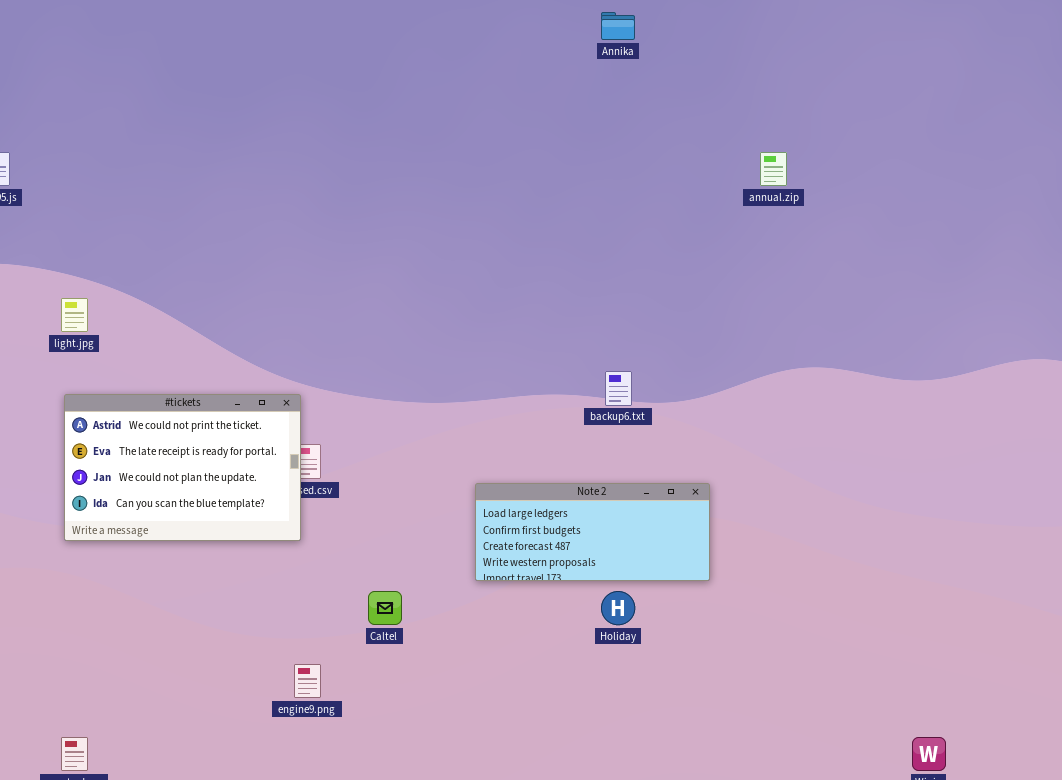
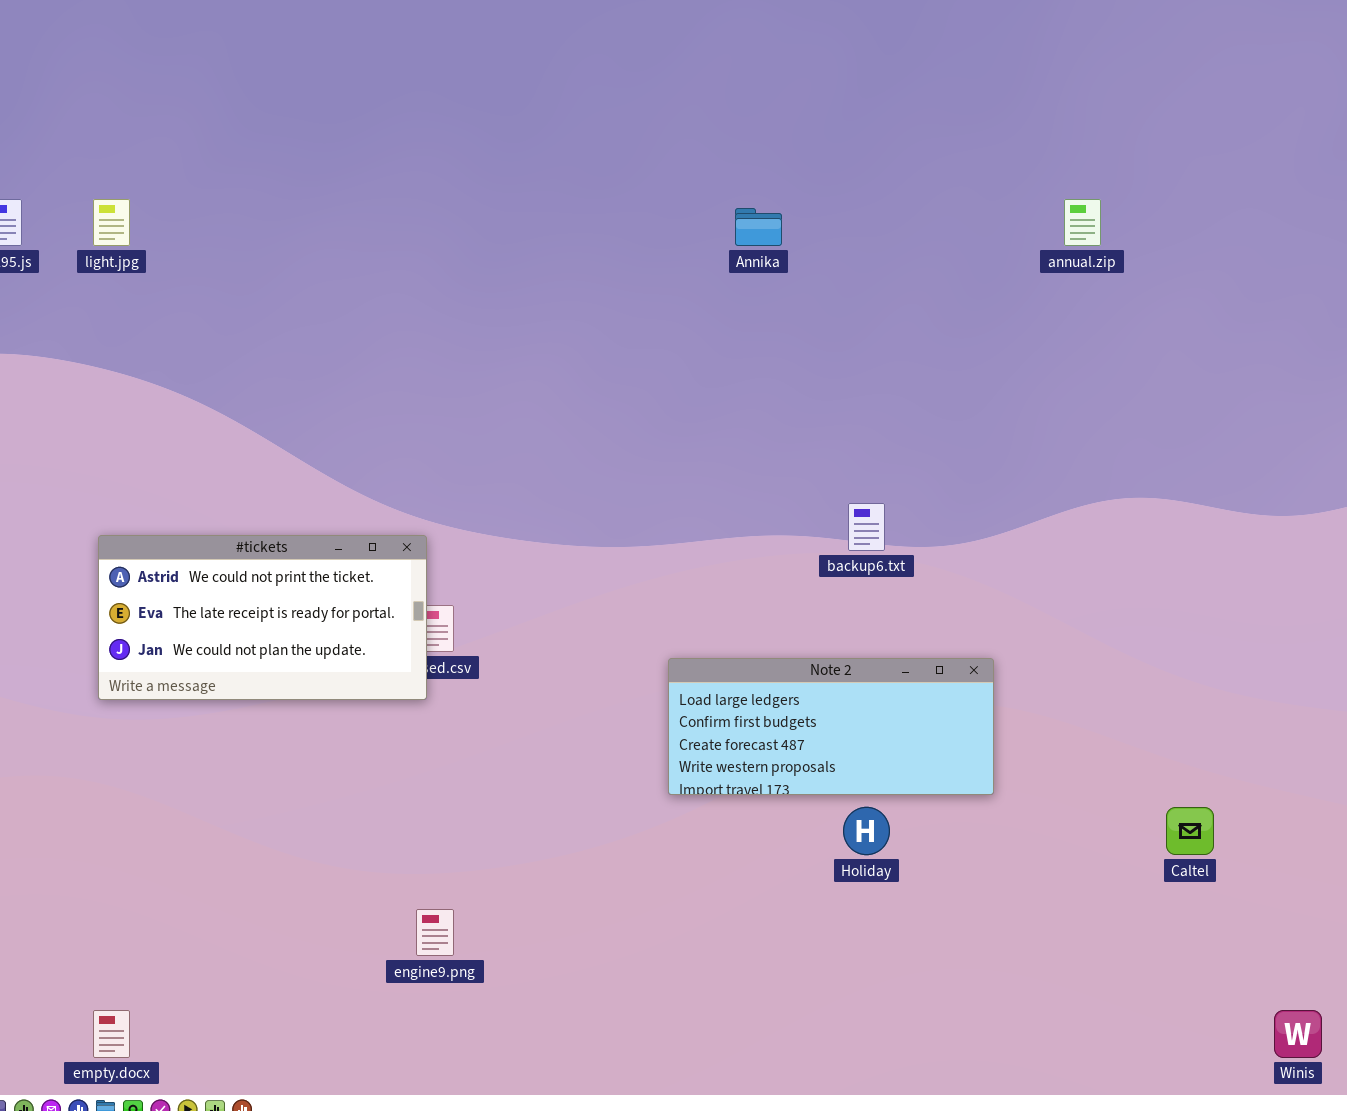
Annika: [601,12,635,40] -> [735,208,782,246], moved
light.jpg: [61,298,88,332] -> [93,199,130,246], moved
#tickets: [64,394,301,541] -> [98,535,427,700], resized
Caltel: [368,591,402,625] -> [1166,807,1214,855], moved

